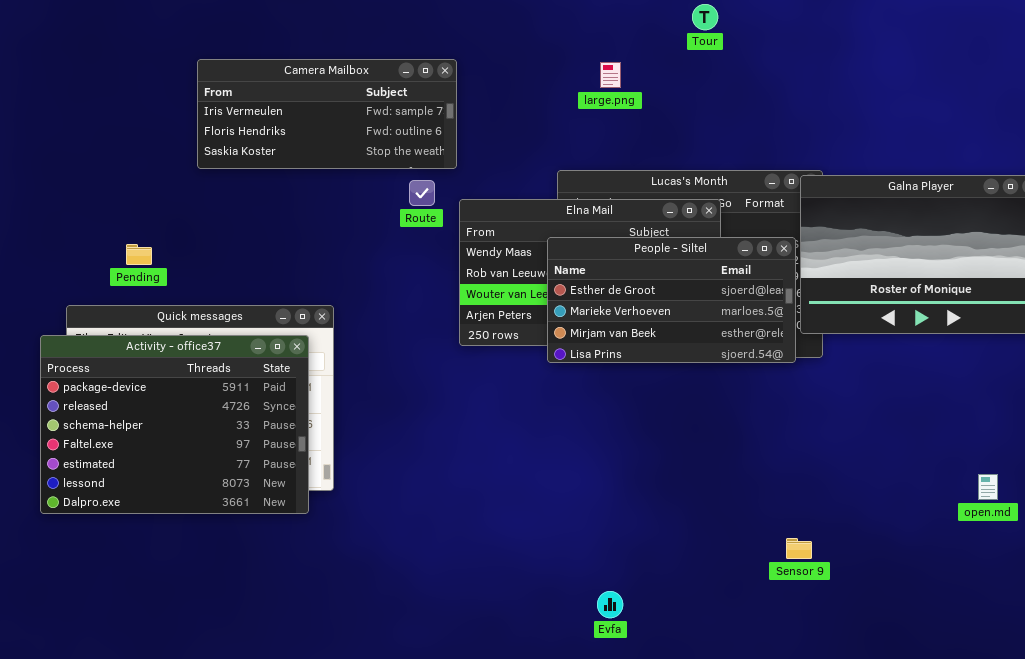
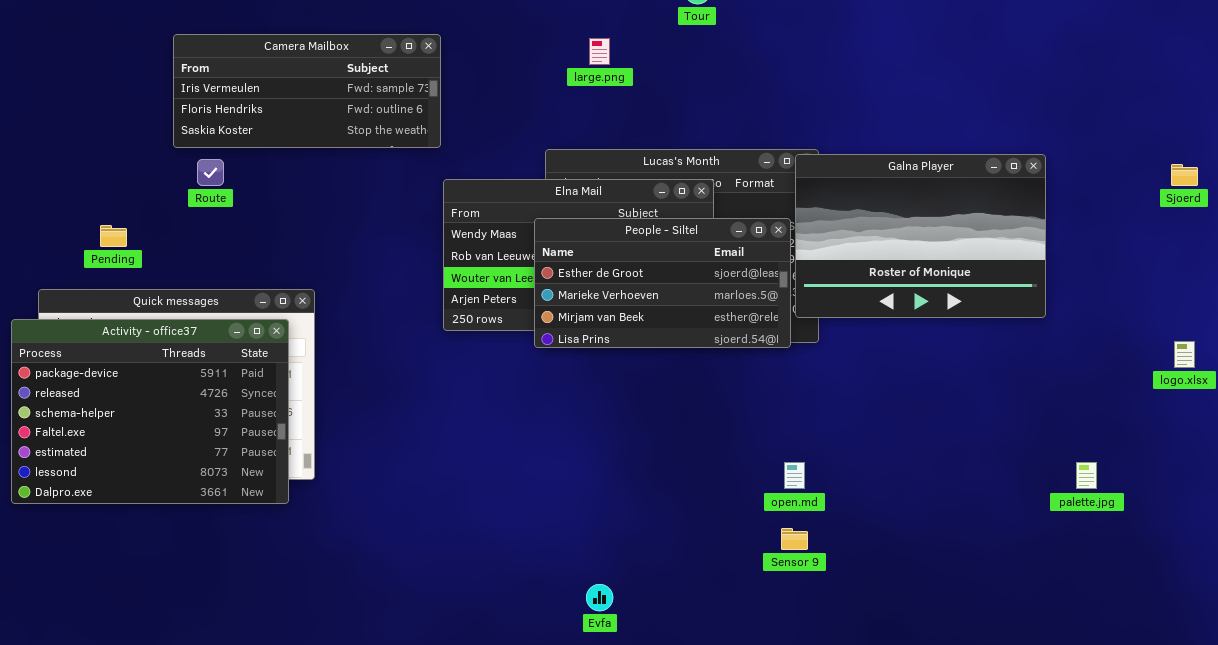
Route: [409,180,435,206] -> [197,159,224,186], moved
open.md: [978,474,998,500] -> [784,462,805,489], moved

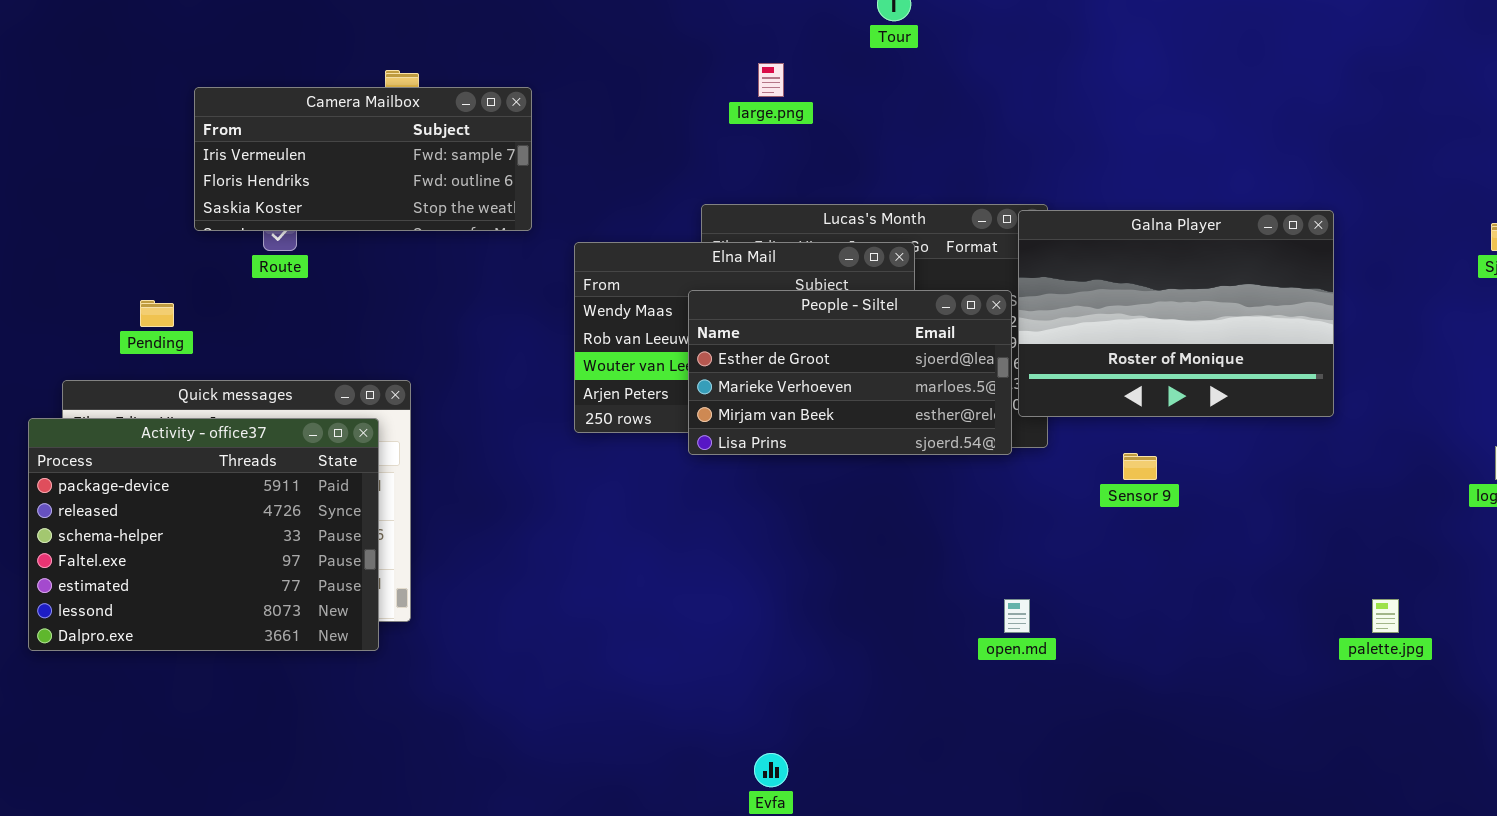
Camera Mailbox: [173,34,441,148] -> [194,87,532,231], moved
Sensor 9: [781,528,808,550] -> [1123,453,1157,480], moved

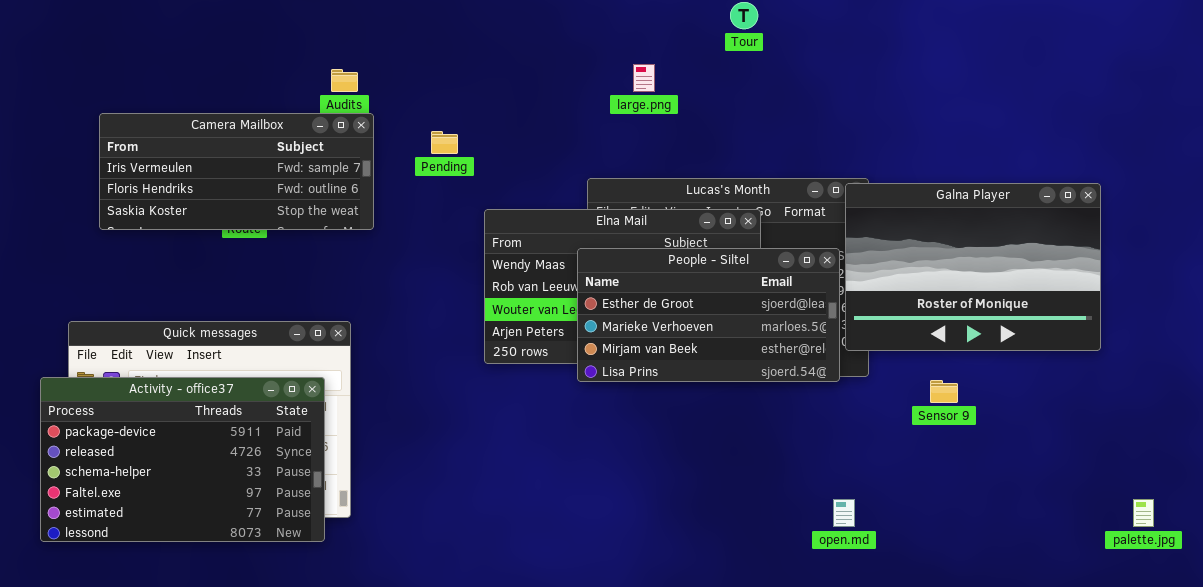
Camera Mailbox: [194,87,532,231] -> [99,113,374,230], moved
Pending: [140,300,174,327] -> [431,131,458,154], moved
Activity - office37: [28,418,379,651] -> [40,377,325,542], resized

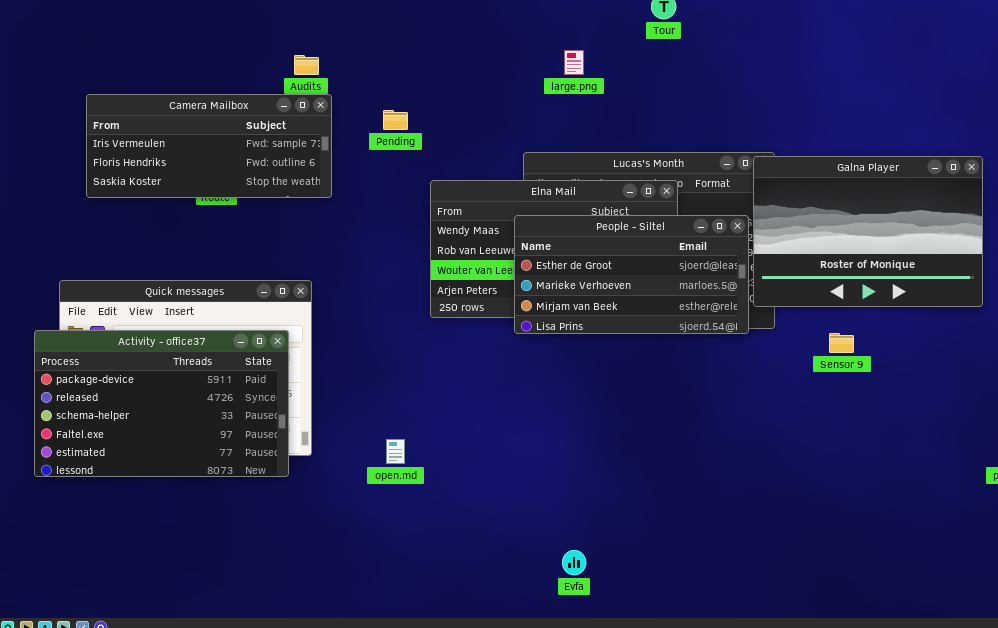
open.md: [833,499,855,527] -> [386,439,405,464], moved

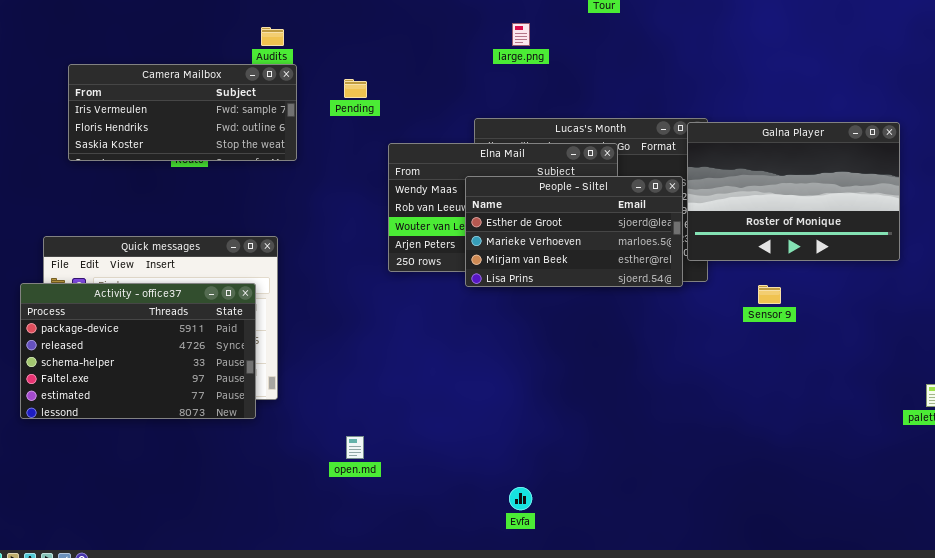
open.md: [386,439,405,464] -> [346,436,364,459], moved

